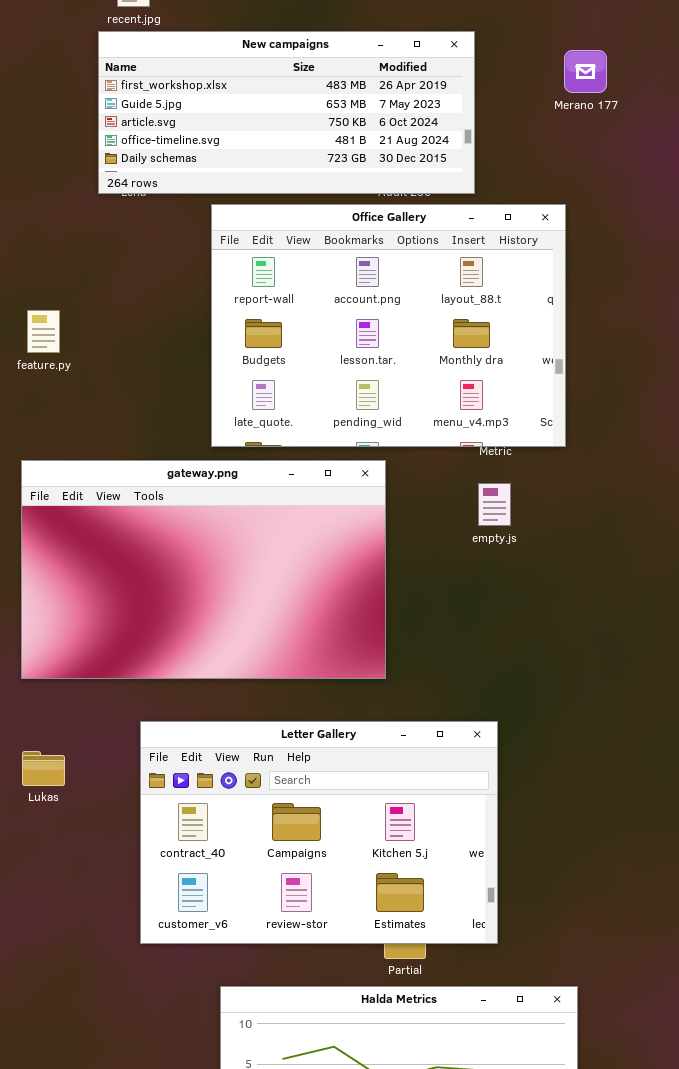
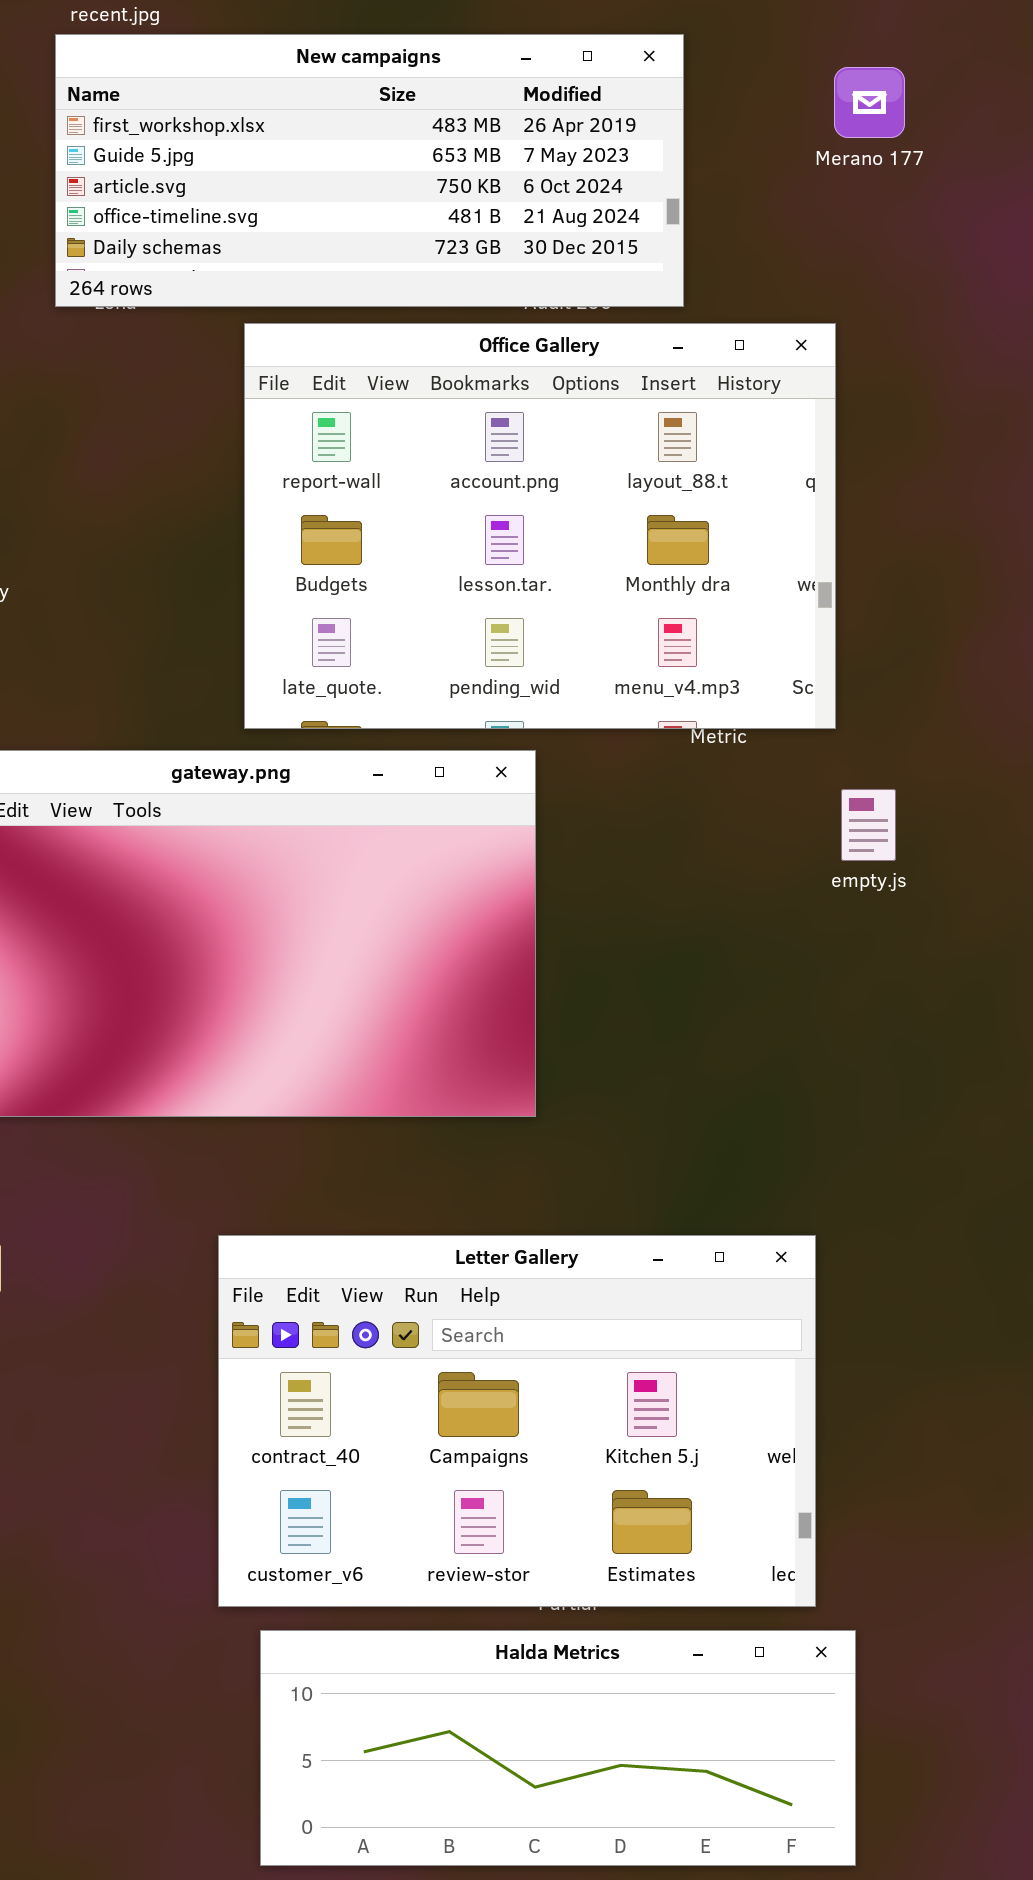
empty.js: [478,483,511,526] -> [841,789,896,861], moved
Letter Gallery: [140,721,498,944] -> [218,1235,816,1607], moved

